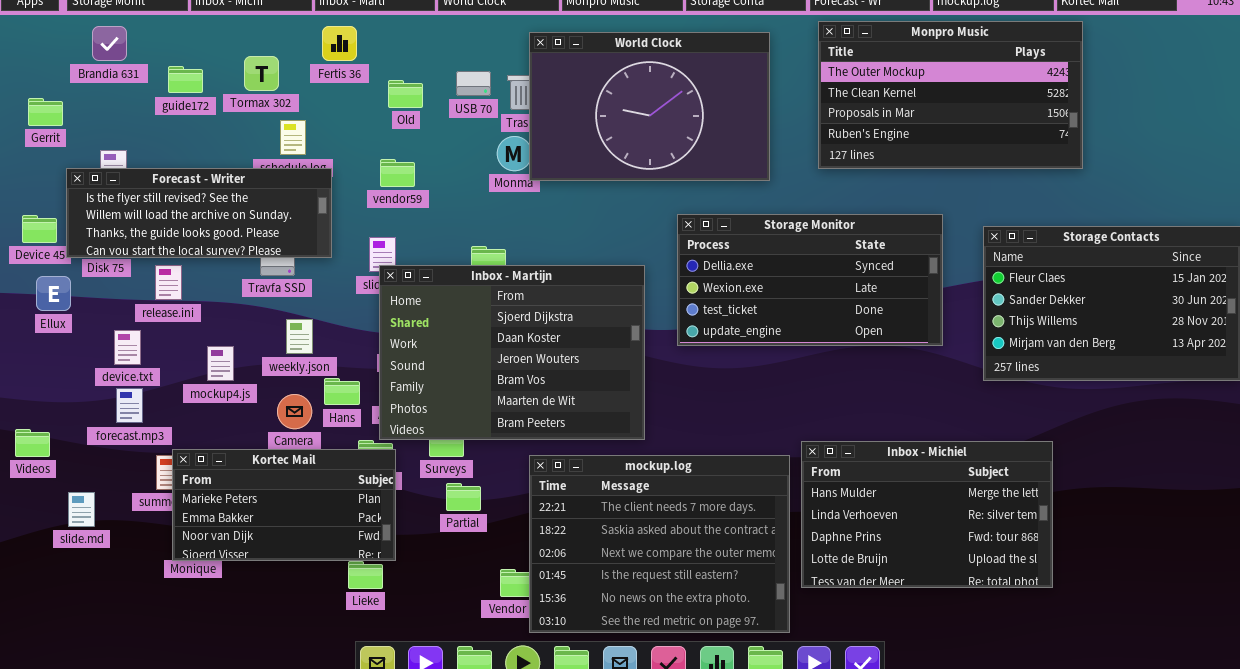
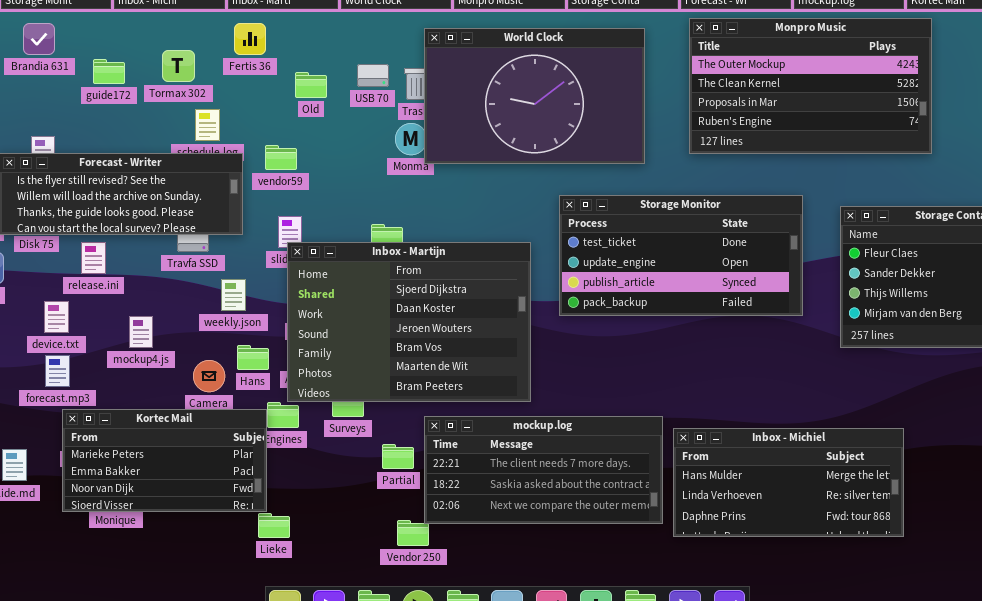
vendor59: [380,159,415,187] -> [265,145,297,170], moved
Storage Monitor: [677,214,943,346] -> [559,195,803,316], scrolled down 2 rows
weekly.json: [286,319,313,354] -> [221,279,246,311], moved
Inbox - Michiel: [801,441,1053,588] -> [673,428,904,537], resized
Kortec Mail: [172,449,396,561] -> [62,409,267,512], moved
mockup.log: [529,455,790,633] -> [424,416,663,524], resized
Partial: [446,483,481,511] -> [382,444,414,469], moved

